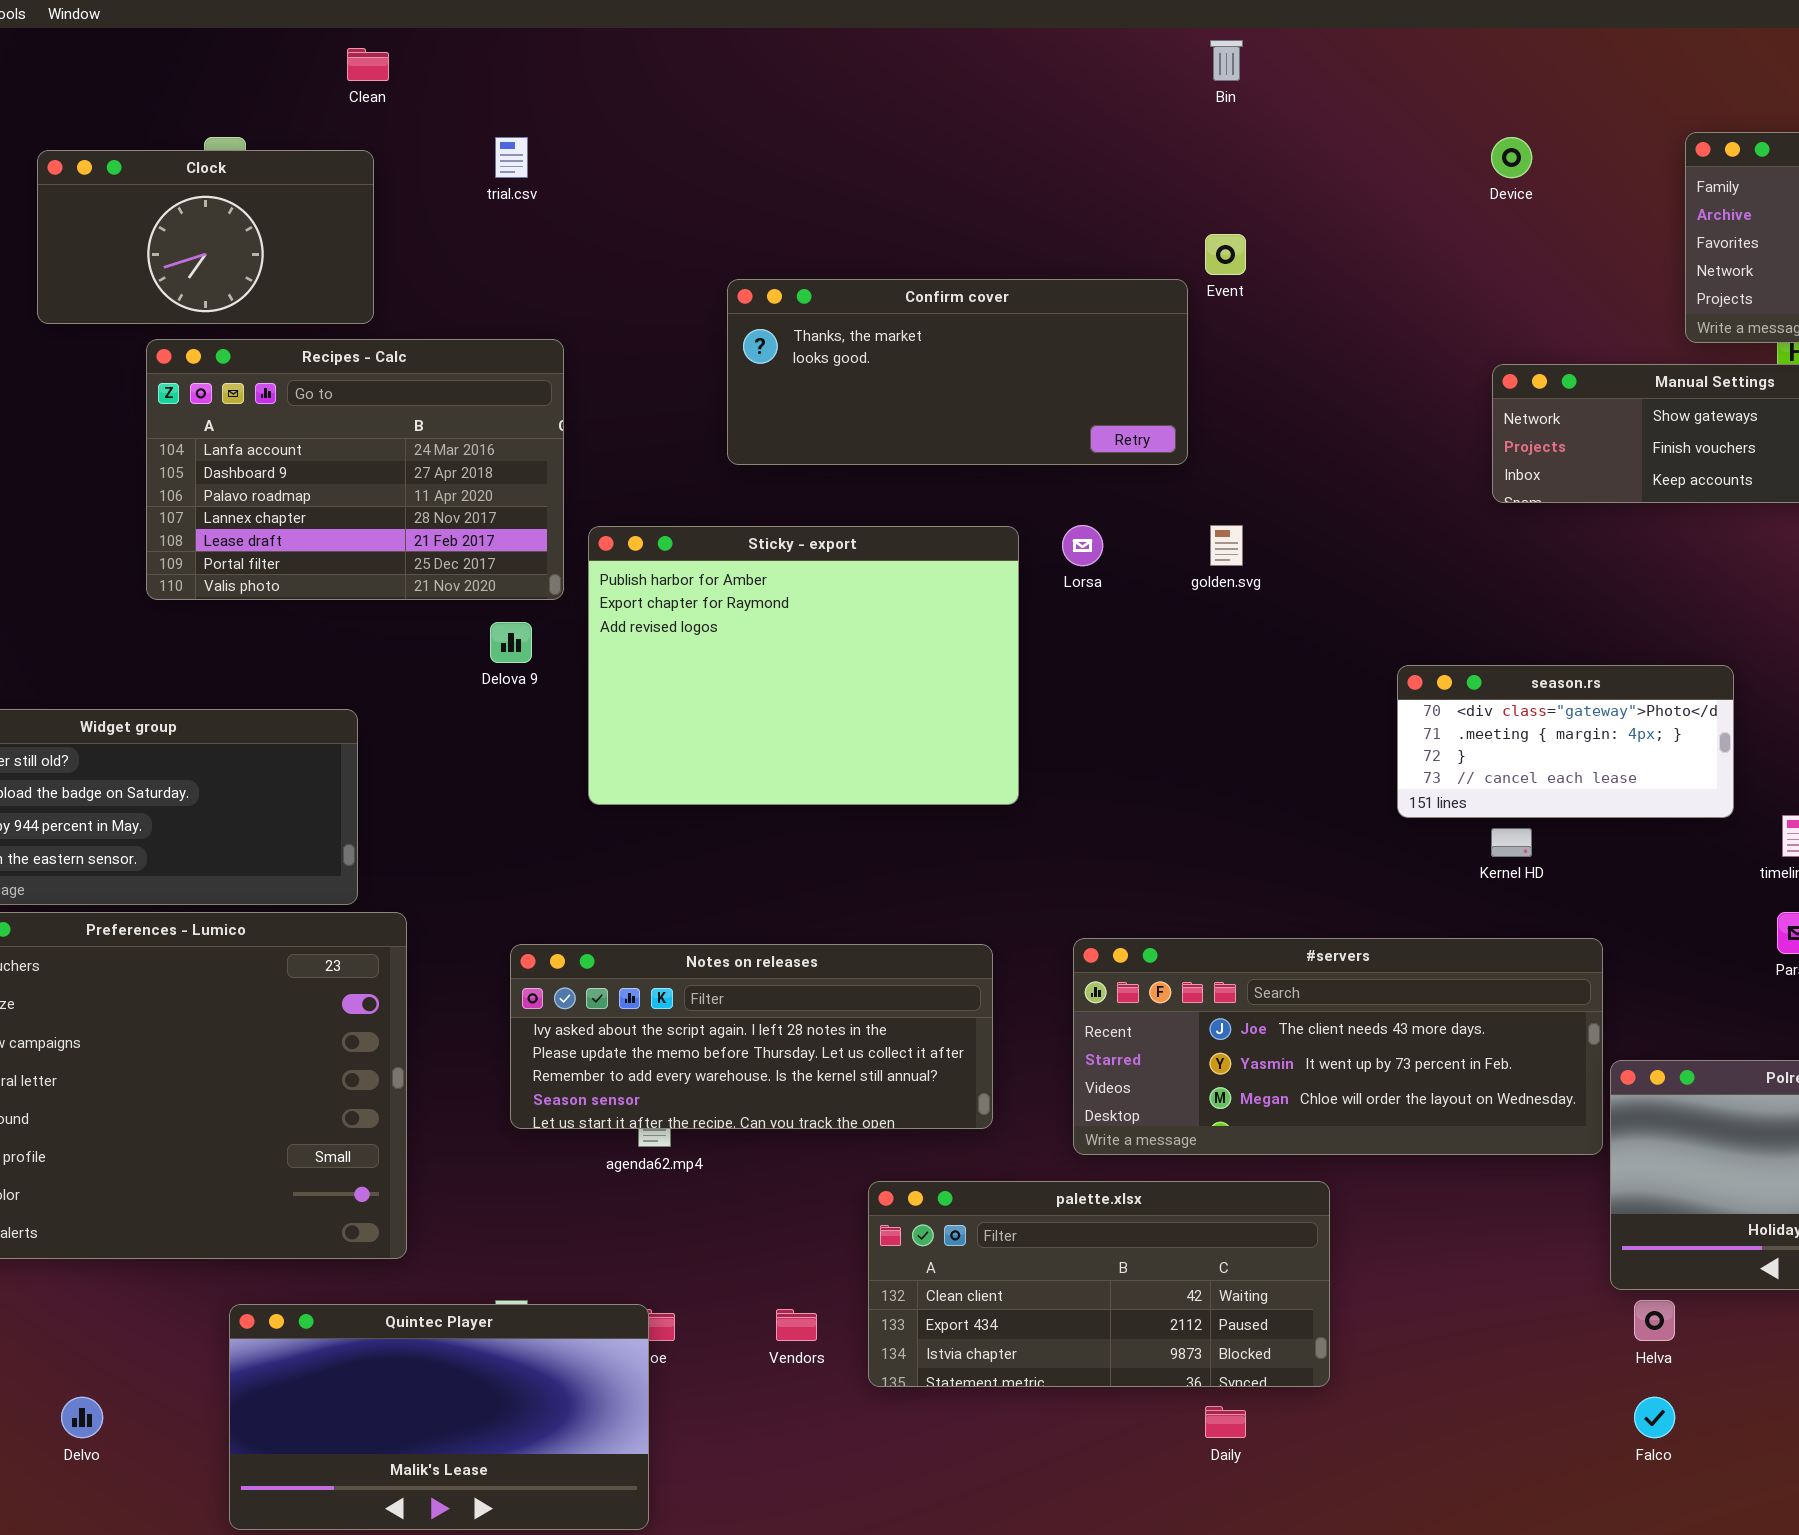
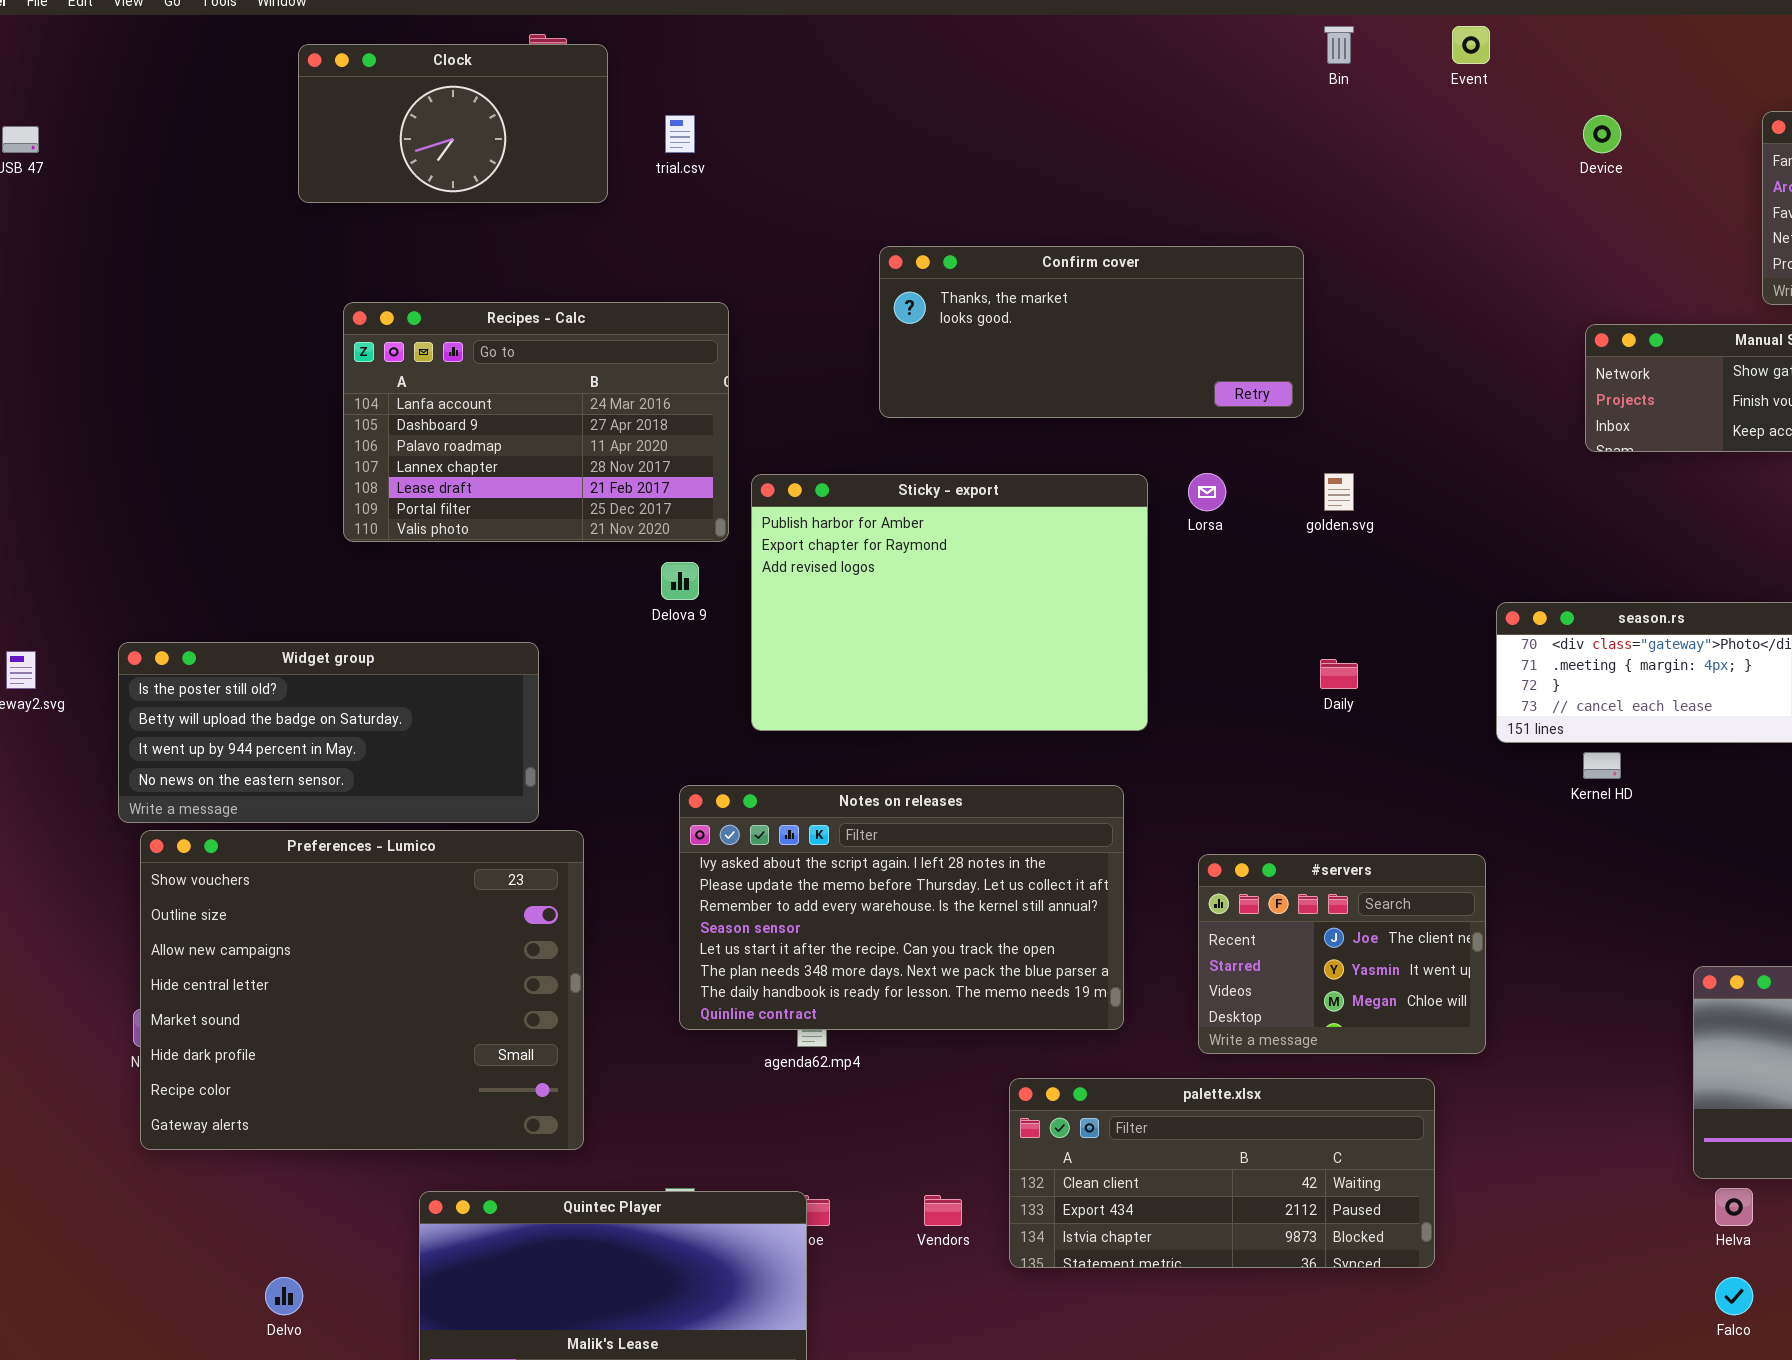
Clock: [37,150,374,324] -> [298,44,608,203], moved
Event: [1205,234,1246,275] -> [1452,26,1490,64], moved
#servers: [1073,938,1603,1155] -> [1198,854,1486,1054], resized
Notes on releases: [510,944,993,1129] -> [679,785,1124,1030], resized
Daily: [1205,1406,1246,1438] -> [1320,659,1358,689], moved

